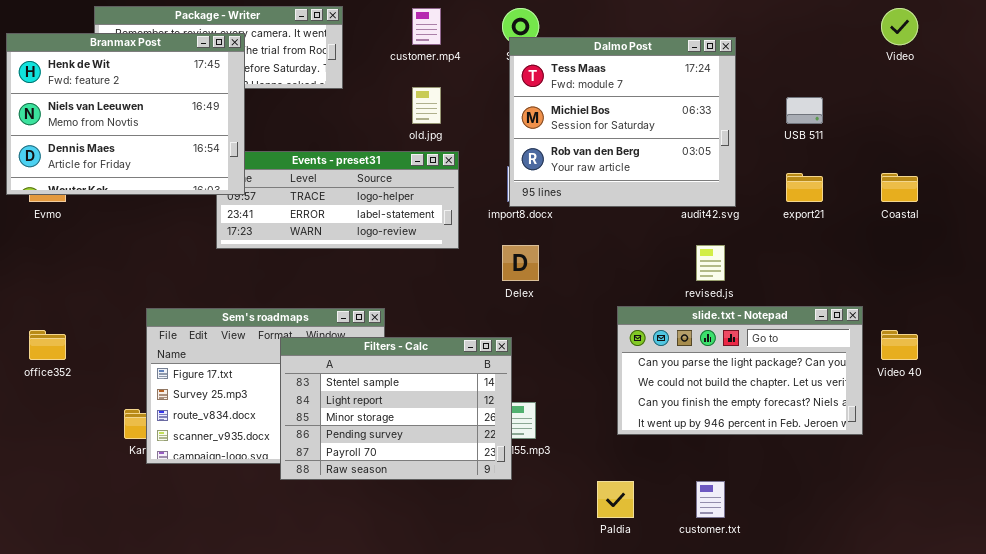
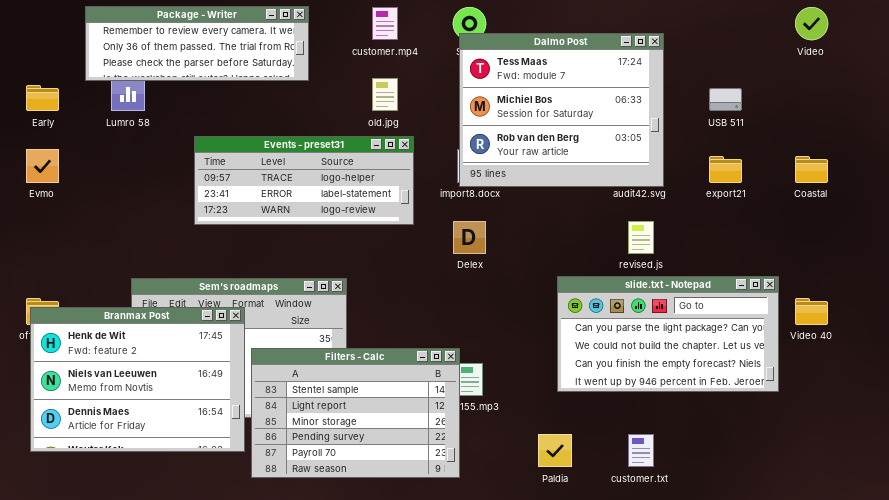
Branmax Post: [6,33,245,195] -> [30,307,245,452], moved
Filters - Calc: [280,337,512,480] -> [251,348,460,478], moved

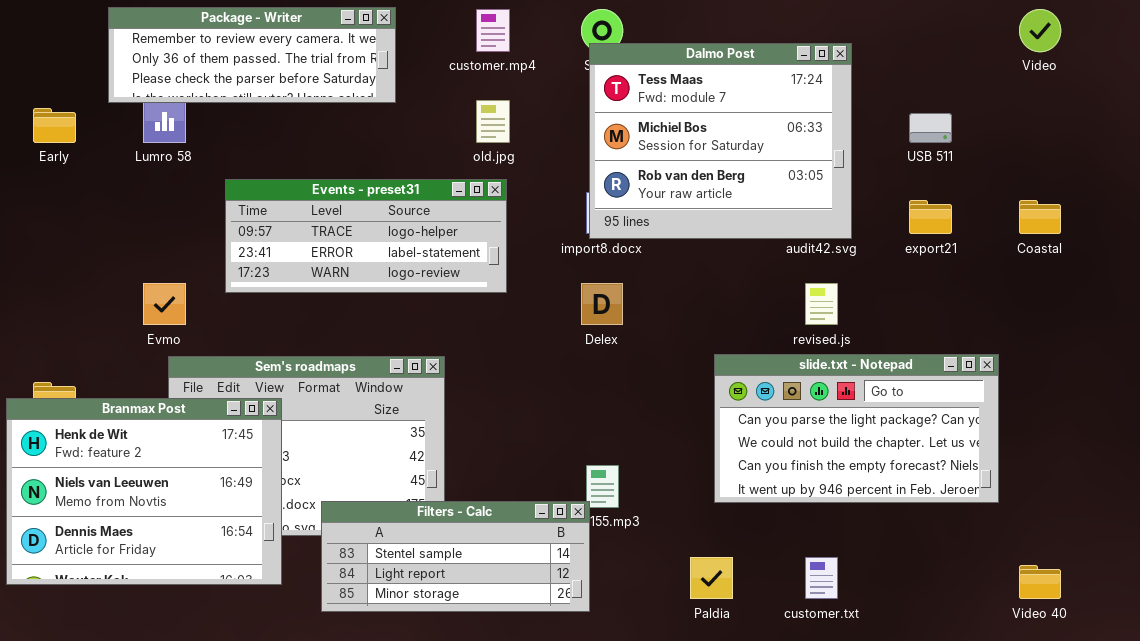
Events - preset31: [194,136,414,225] -> [225,179,507,293], moved
Evmo: [26,149,59,183] -> [143,283,186,325], moved
Video 40: [795,298,828,325] -> [1019,565,1061,599], moved
Branmax Post: [30,307,245,452] -> [6,398,282,585], moved
Filters - Calc: [251,348,460,478] -> [321,501,590,612], resized

